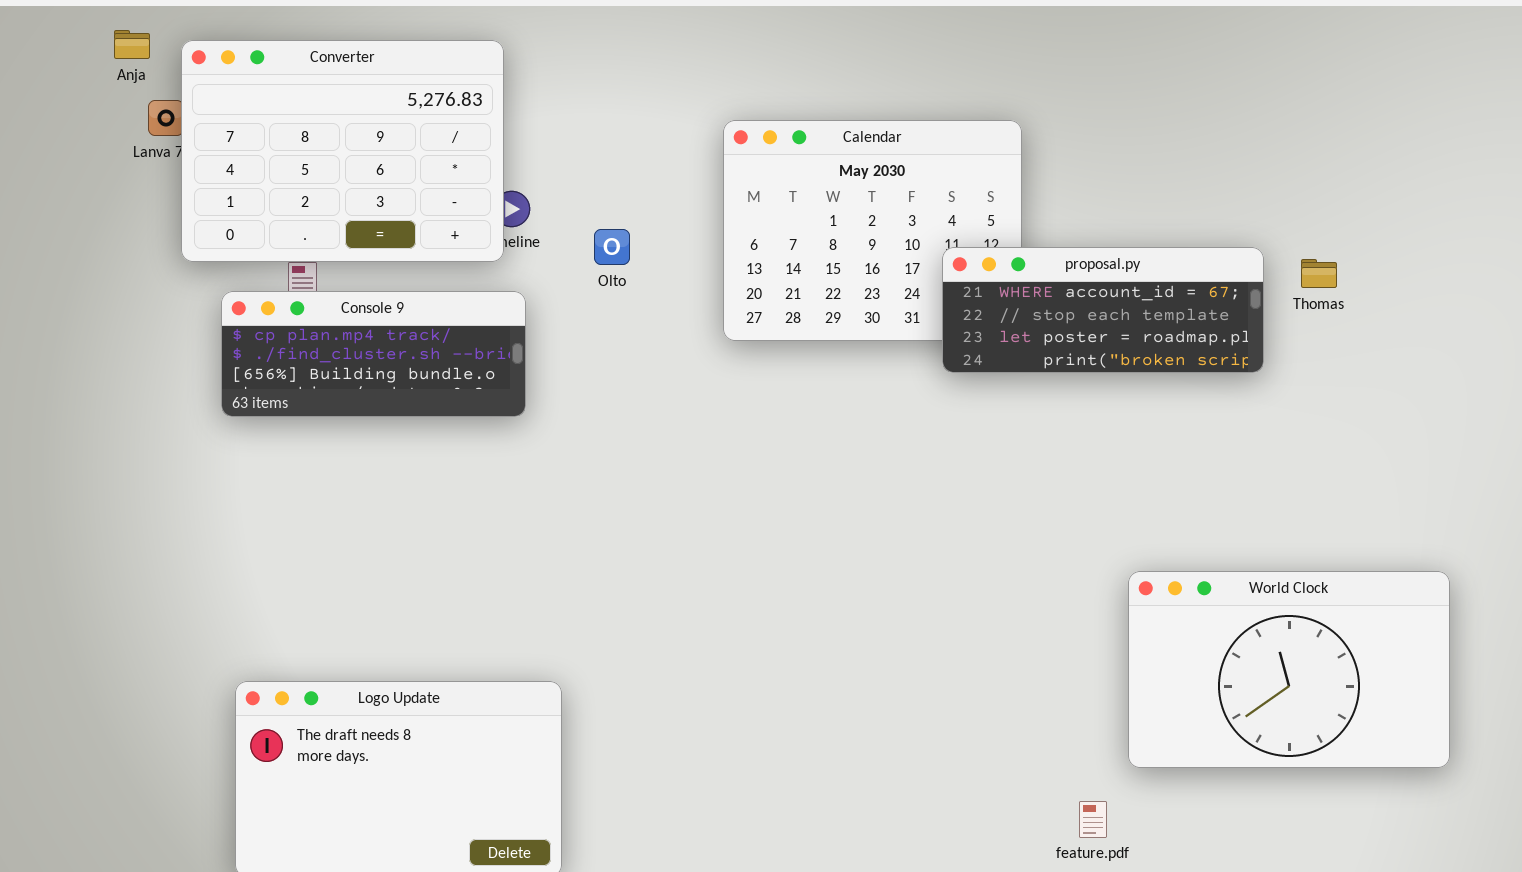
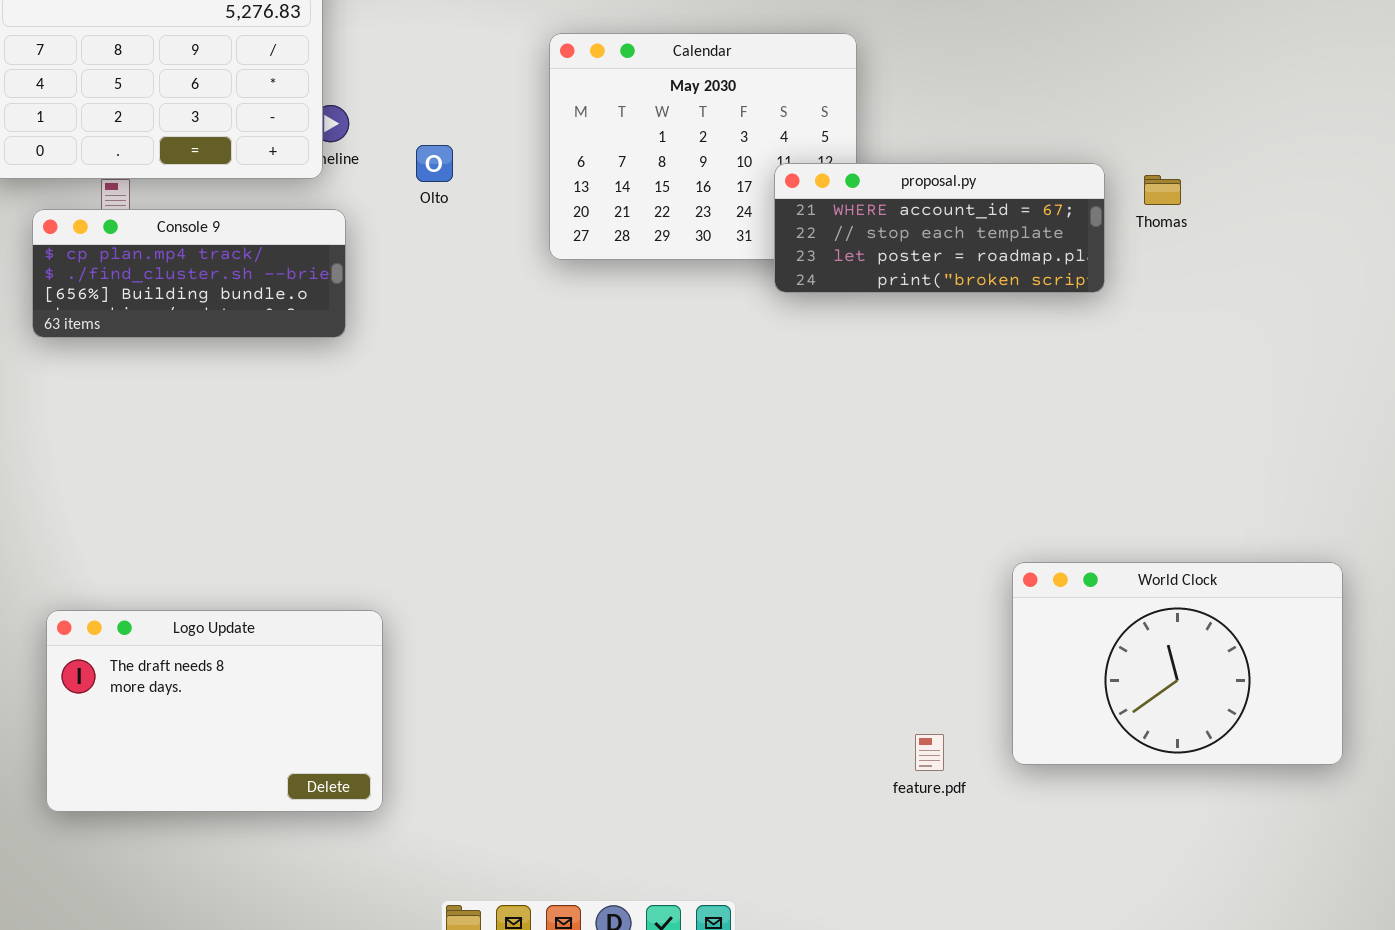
World Clock: [1128,571,1450,768] -> [1012,562,1343,765], moved

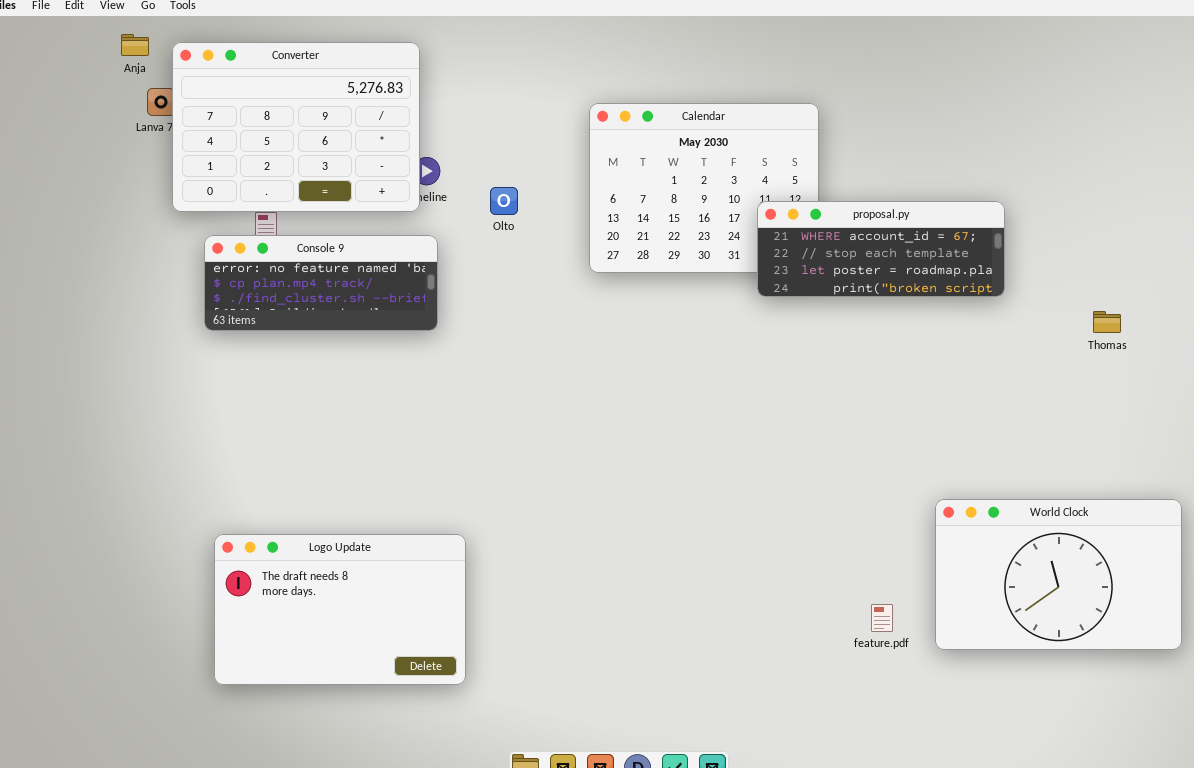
Thomas: [1144,175,1181,205] -> [1093,311,1121,333], moved
Console 9: [32,209,346,338] -> [204,235,438,331], scrolled up 1 row
feature.pdf: [915,734,944,771] -> [871,604,893,632], moved

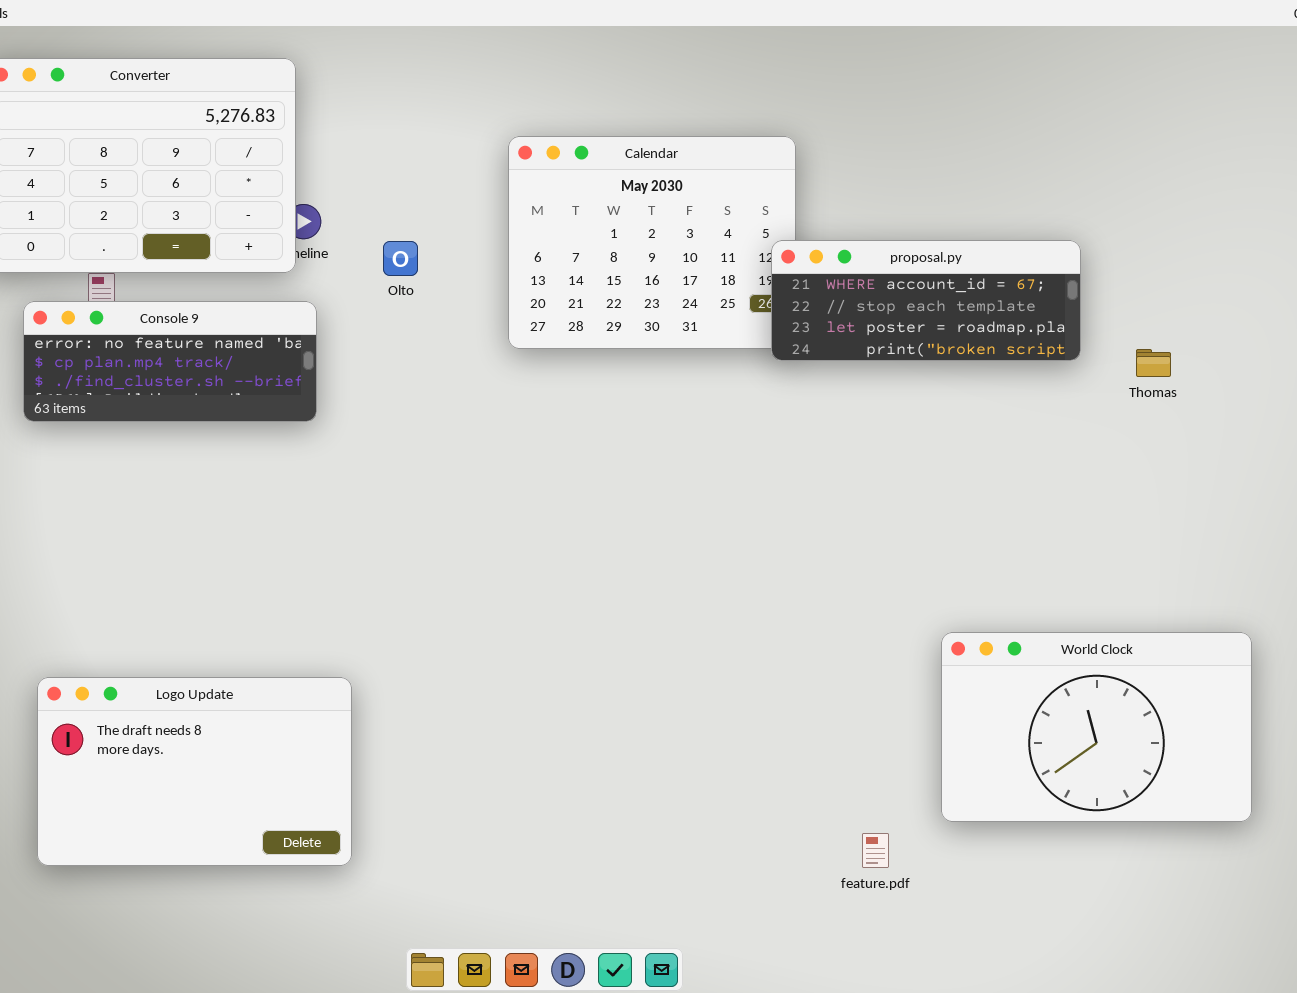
proposal.py: [757,201,1005,297] -> [771,240,1081,361], moved
Thomas: [1093,311,1121,333] -> [1136,349,1171,377], moved
feature.pdf: [871,604,893,632] -> [862,833,889,868], moved

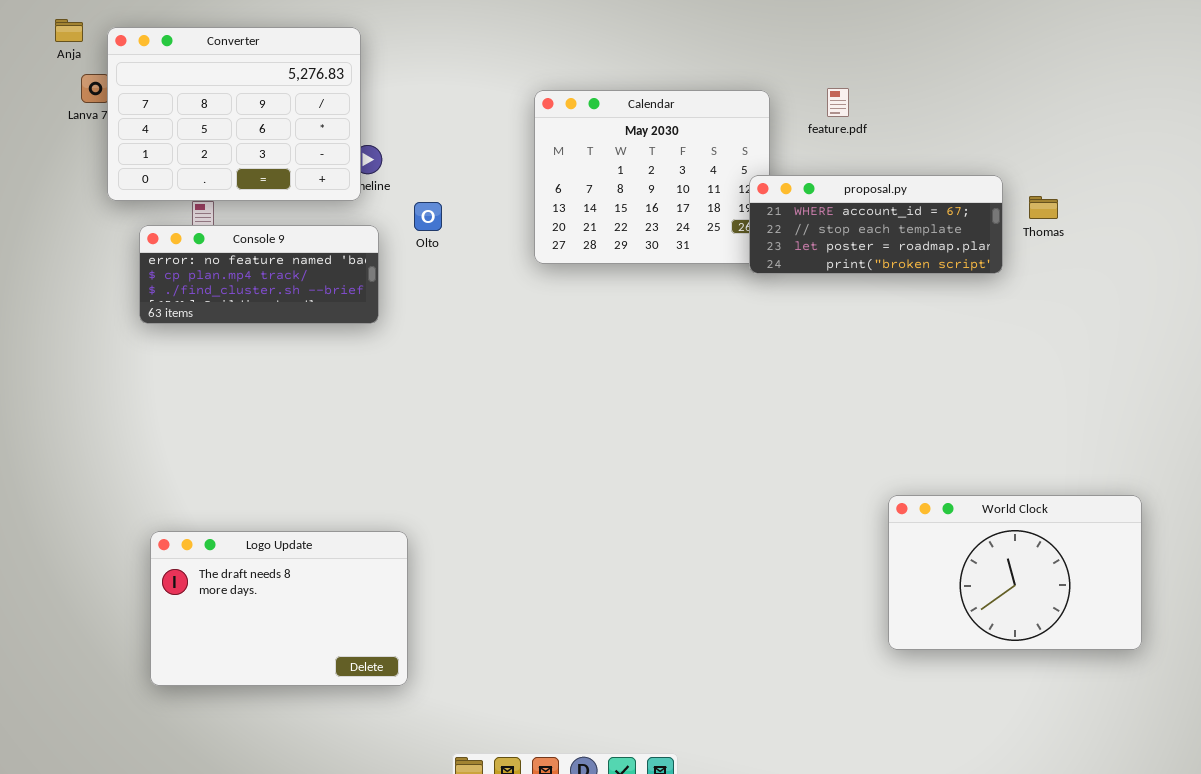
Olto: [383,241,418,276] -> [414,202,442,231], moved
Thomas: [1136,349,1171,377] -> [1029,196,1058,219], moved
feature.pdf: [862,833,889,868] -> [827,88,849,117], moved

